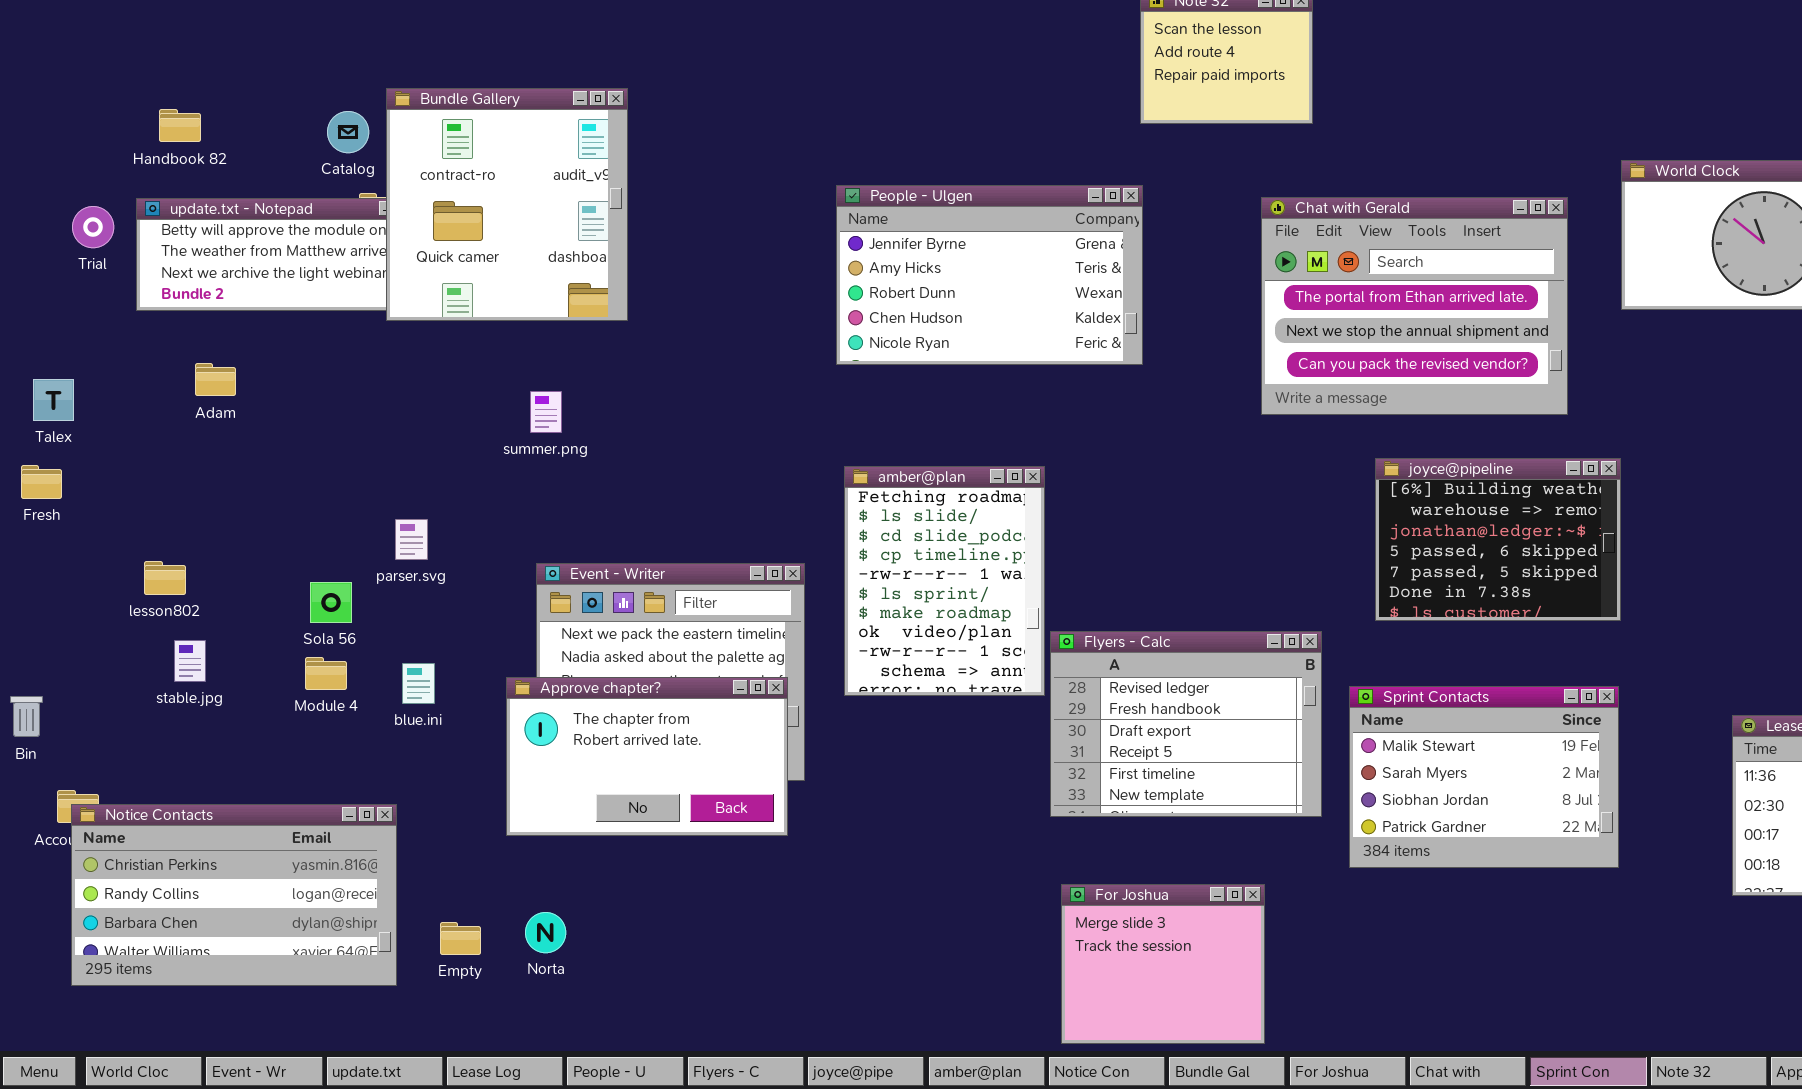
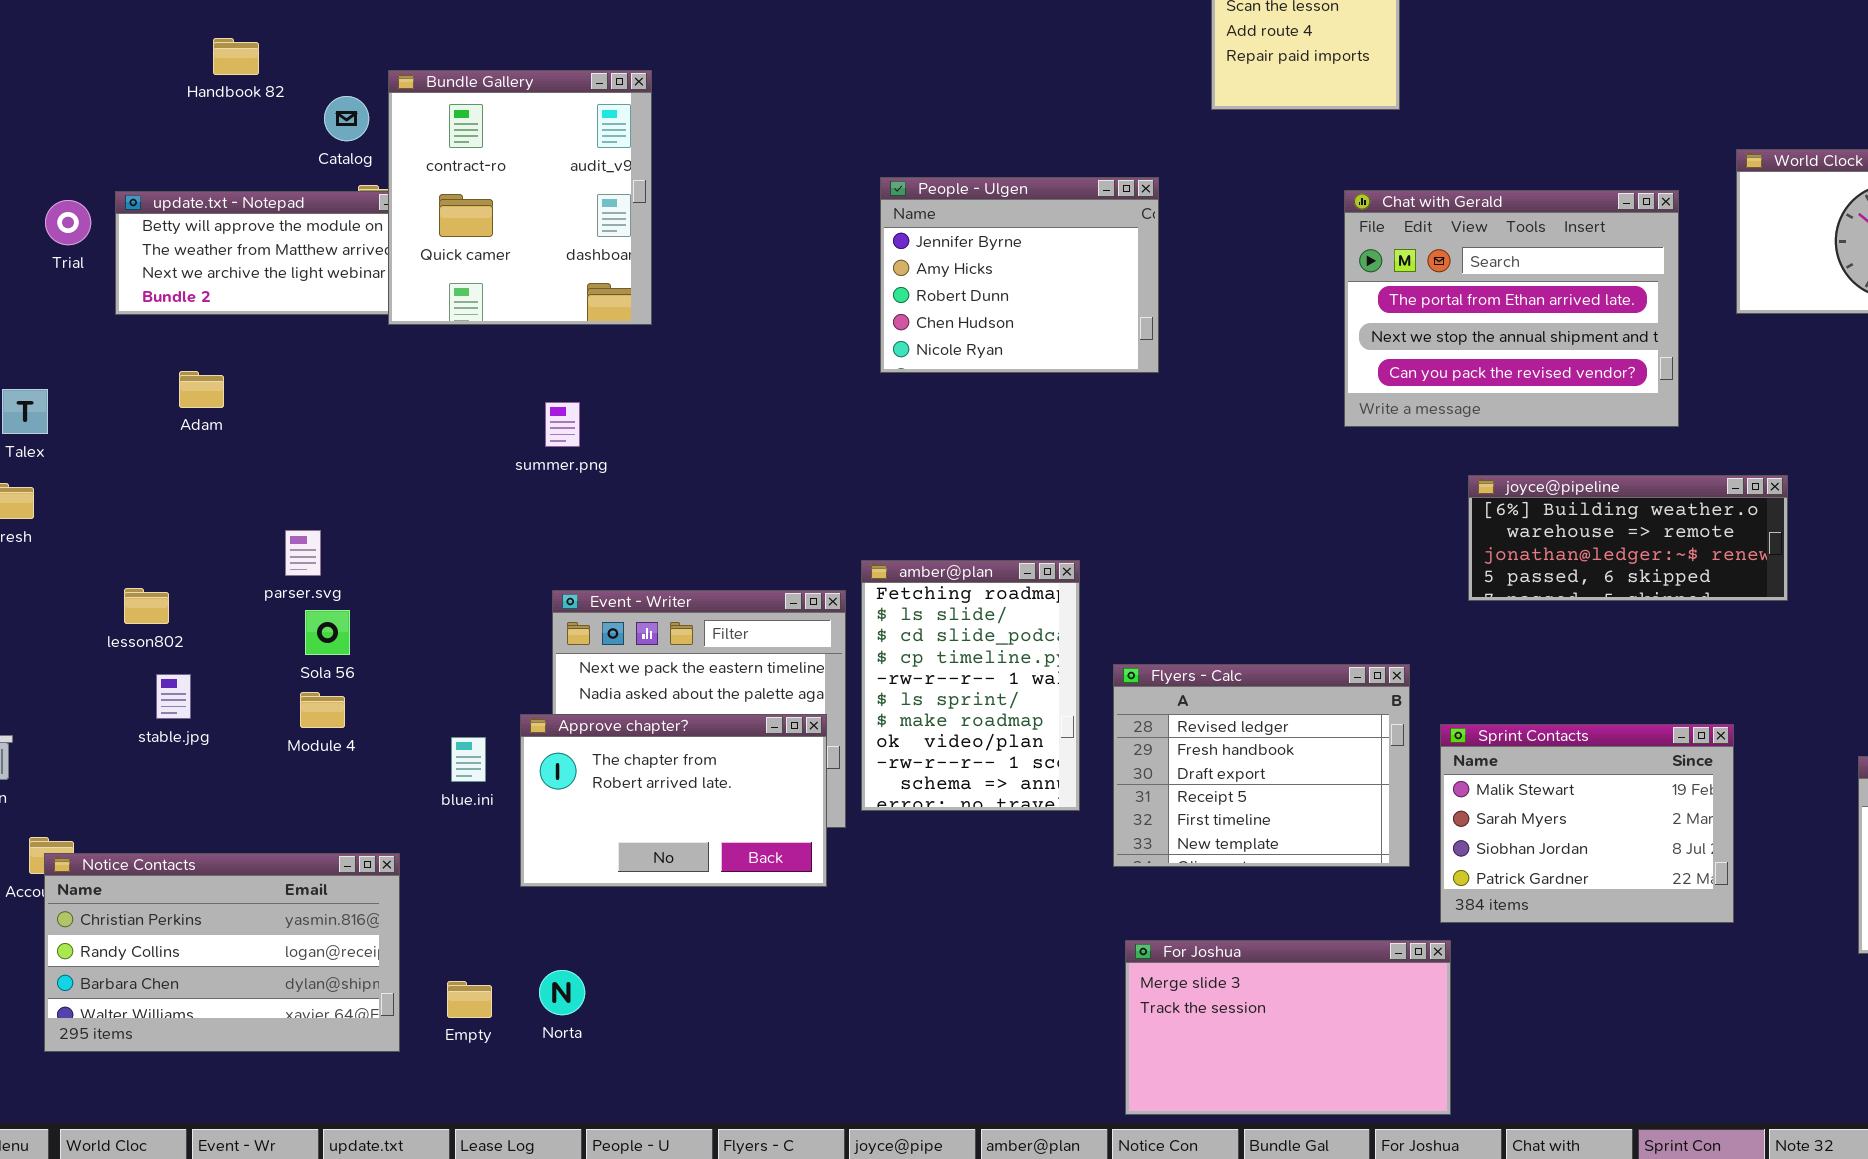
Handbook 82: [159,109,201,142] -> [213,38,259,75], moved
People - Ulgen: [836,185,1143,365] -> [880,177,1159,373], resized
joyce@pipeline: [1375,458,1621,621] -> [1468,475,1788,601], resized
amber@plan: [844,466,1045,696] -> [861,560,1080,811], moved
parser.svg: [395,519,428,560] -> [285,530,321,576], moved
blue.ini: [402,663,435,704] -> [451,737,486,782], moved
For Joshua: [1061,884,1265,1044] -> [1125,940,1451,1115], resized

